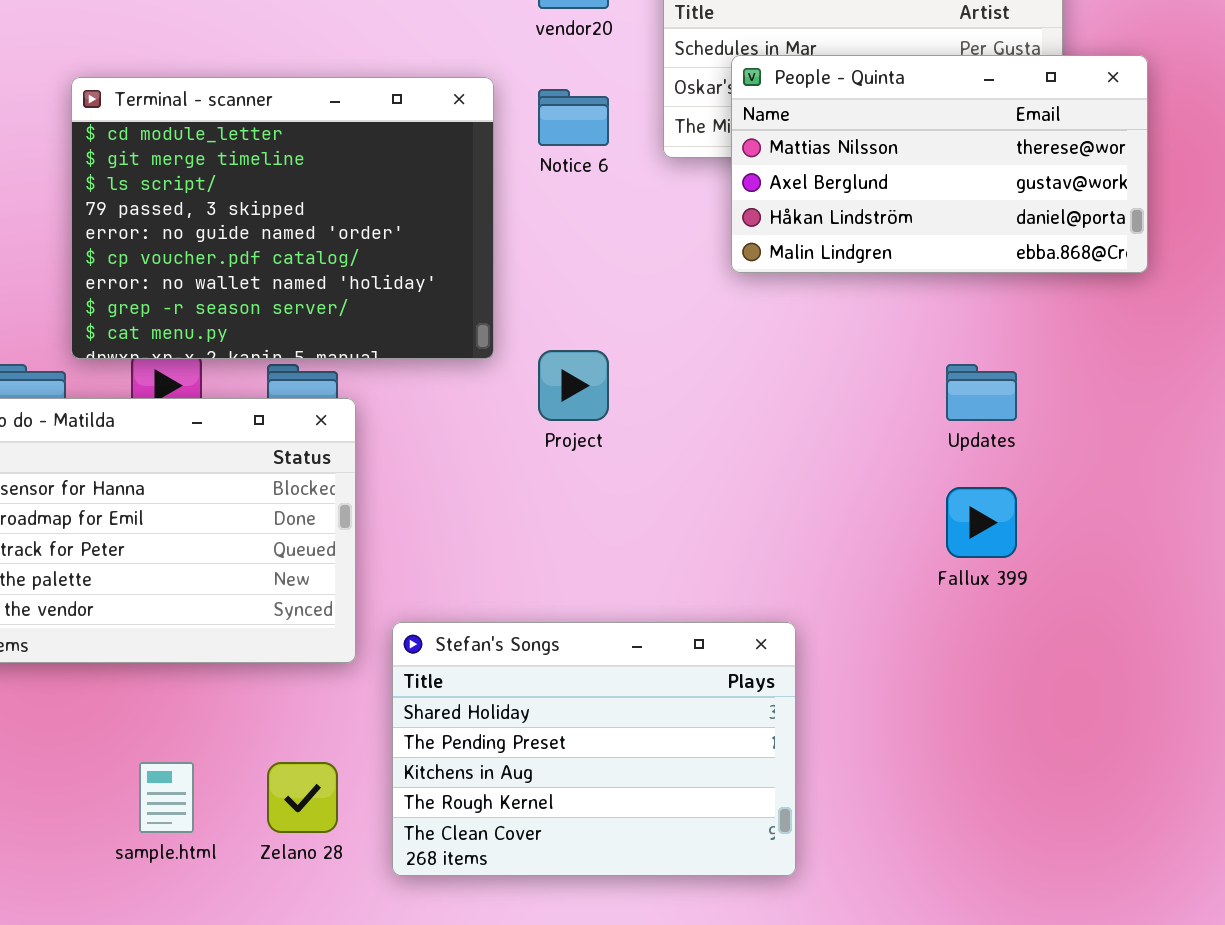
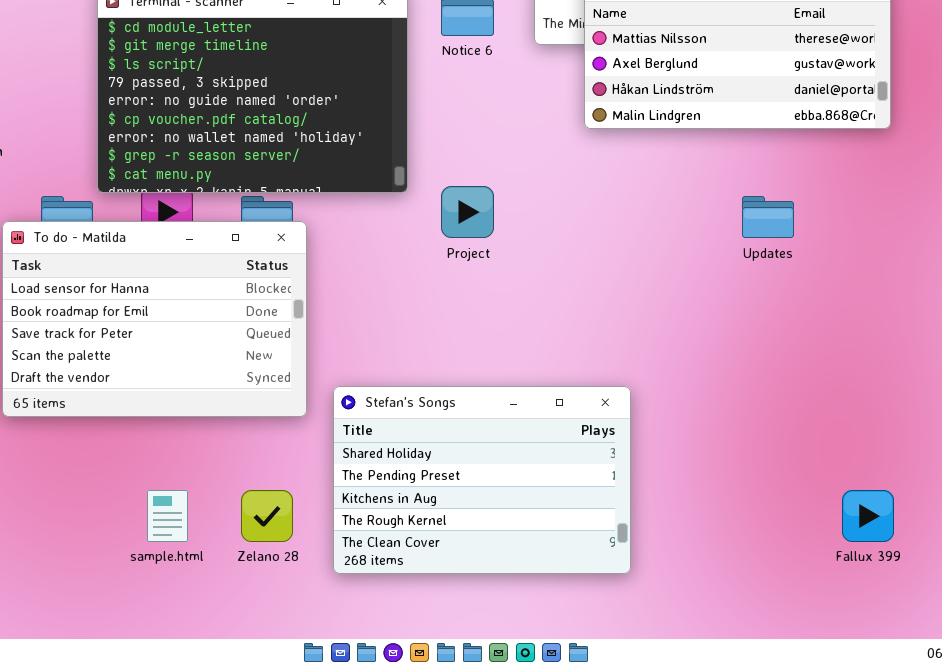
Fallux 399: [946,487,1017,558] -> [842,490,894,542], moved

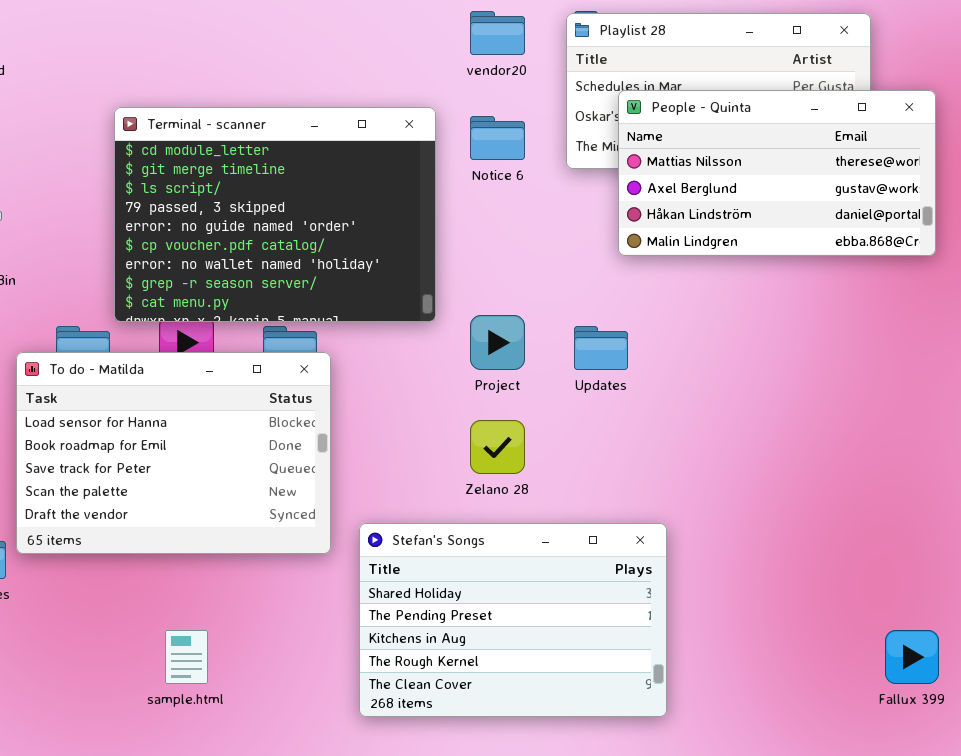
Updates: [742,196,794,238] -> [574,326,628,370], moved
Zelano 28: [241,490,293,542] -> [470,420,525,474], moved

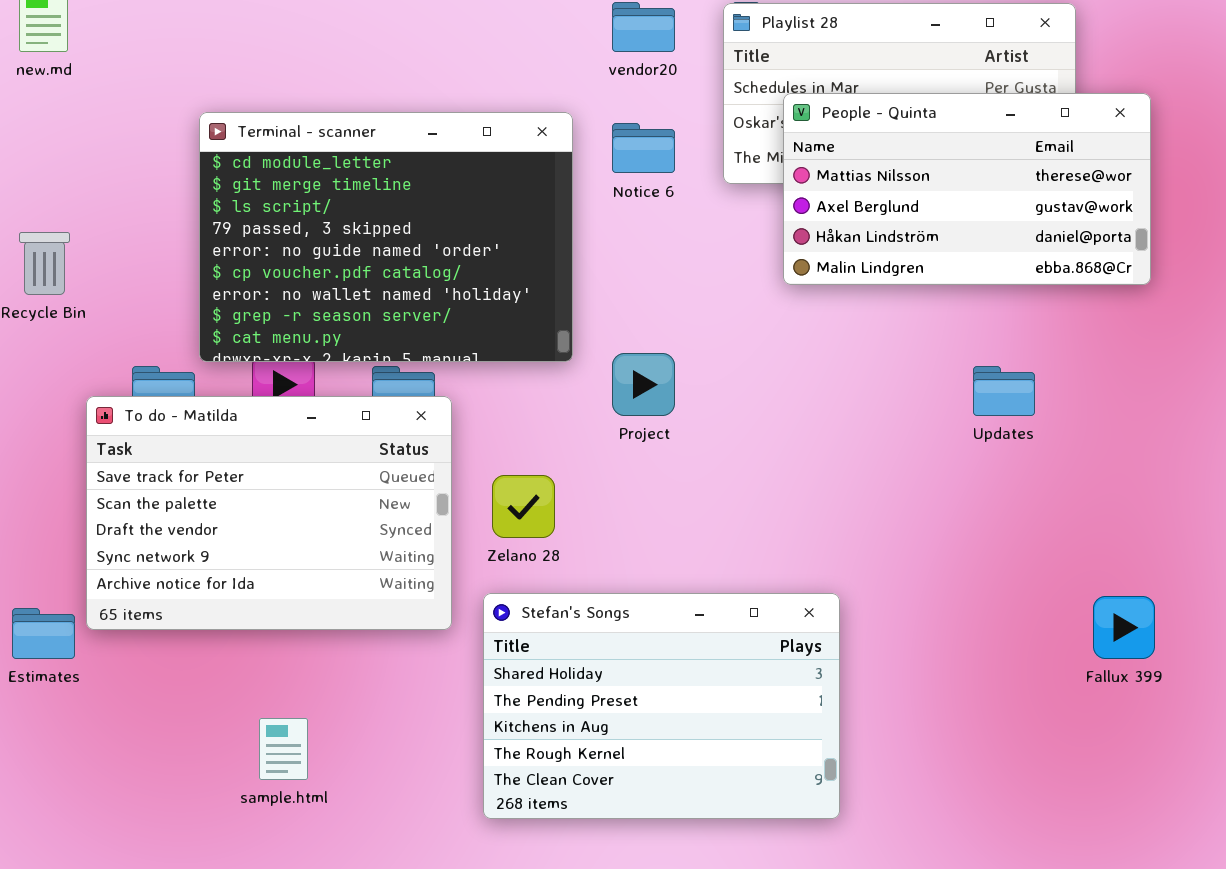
Updates: [574,326,628,370] -> [973,366,1035,416], moved
To do - Matilda: [16,352,331,554] -> [86,396,452,630], scrolled down 2 rows
Zelano 28: [470,420,525,474] -> [492,475,555,538], moved
Fallux 399: [885,630,939,684] -> [1093,596,1155,659], moved

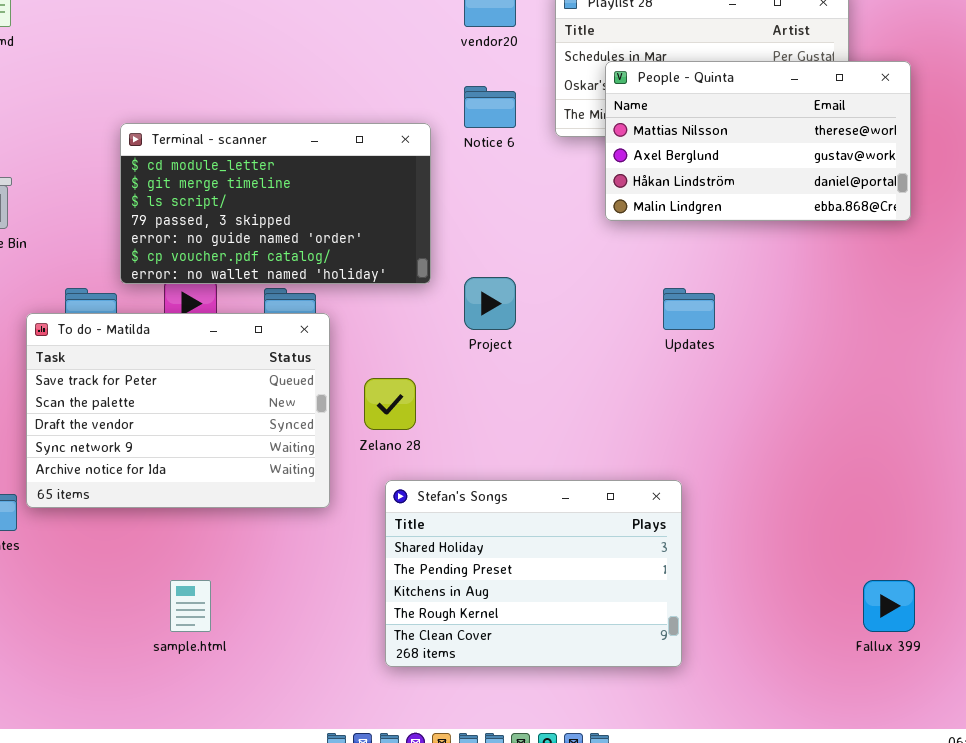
Terminal - scanner: [199,112,573,362] -> [120,123,431,284], resized
Updates: [973,366,1035,416] -> [663,288,715,330], moved
Stefan's Songs: [483,593,840,819] -> [385,480,682,667], moved
Fallux 399: [1093,596,1155,659] -> [863,580,915,632], moved

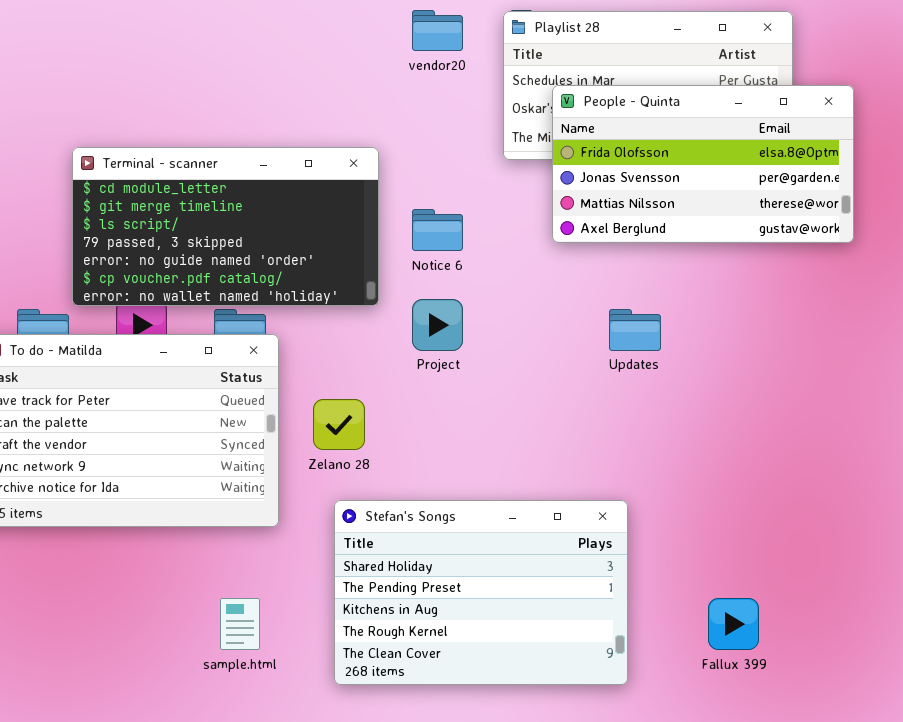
People - Quinta: [605,61,911,221] -> [552,85,854,243], scrolled up 2 rows
Notice 6: [464,86,516,128] -> [412,209,463,251], moved
sample.html: [170,580,211,632] -> [220,598,260,650], moved
Fallux 399: [863,580,915,632] -> [708,598,759,650], moved

